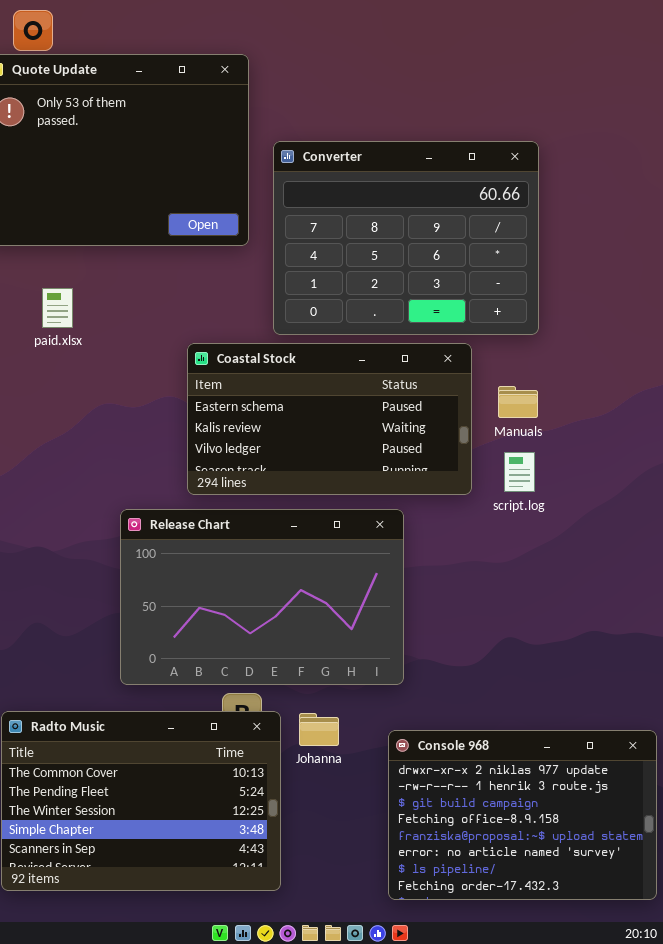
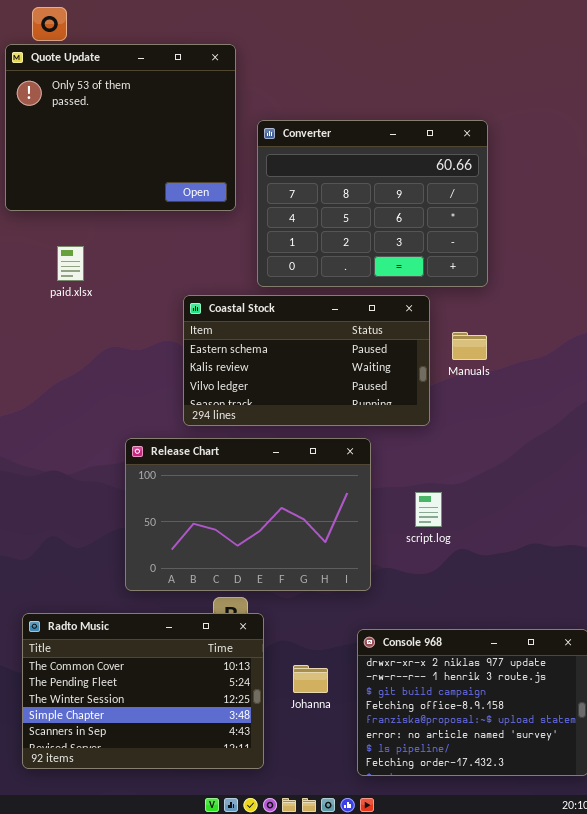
script.log: [504,452,535,492] -> [415,492,442,527], moved
Johanna: [299,713,339,746] -> [293,665,328,693], moved

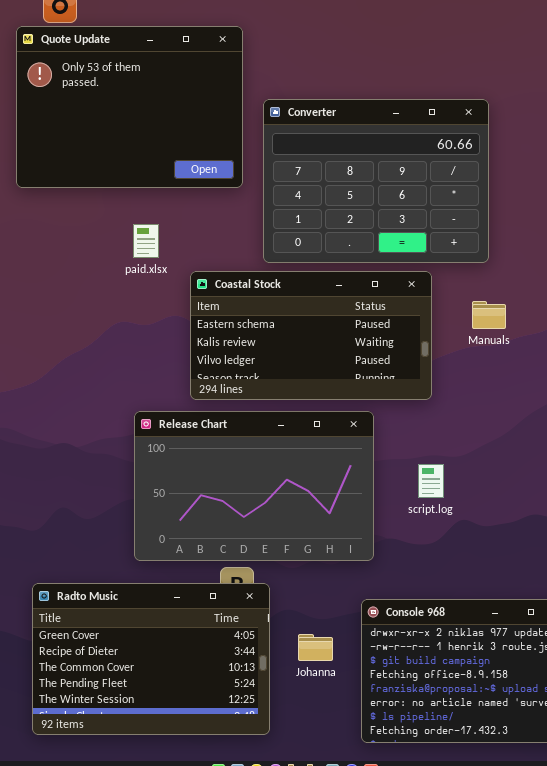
paid.xlsx: [57,246,84,281] -> [133,224,159,258], moved
Manuals: [452,332,487,360] -> [472,301,506,329], moved
Radto Music: [22,613,264,769] -> [32,583,270,735], scrolled up 2 rows

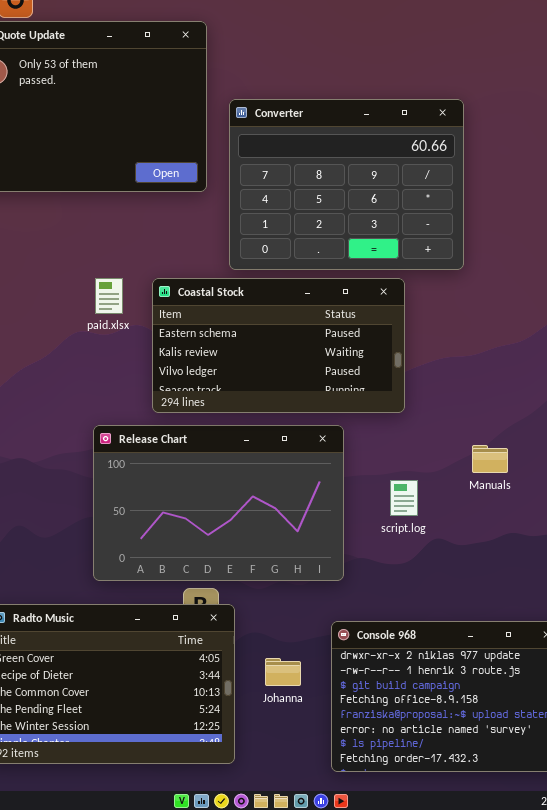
paid.xlsx: [133,224,159,258] -> [95,278,123,314], moved
Manuals: [472,301,506,329] -> [472,445,508,473], moved

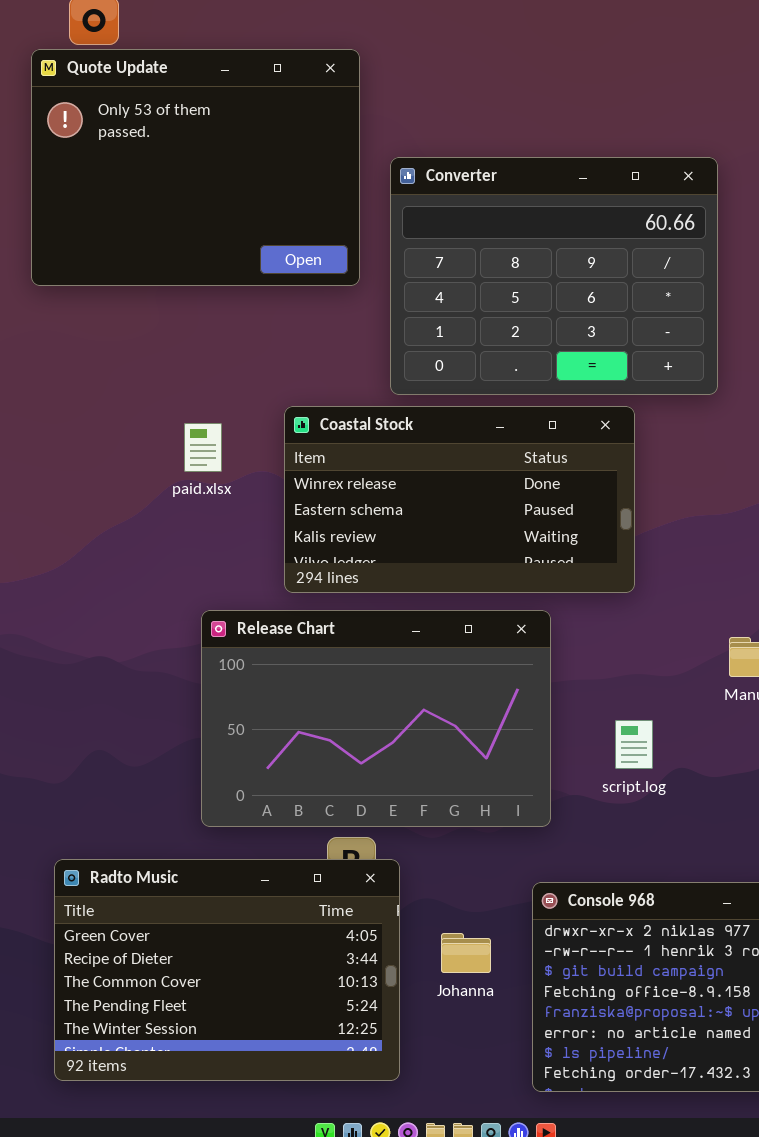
paid.xlsx: [95,278,123,314] -> [184,423,222,472], moved
Coastal Stock: [152,278,405,413] -> [284,406,635,593], scrolled up 1 row
script.log: [390,480,418,516] -> [615,720,653,769], moved

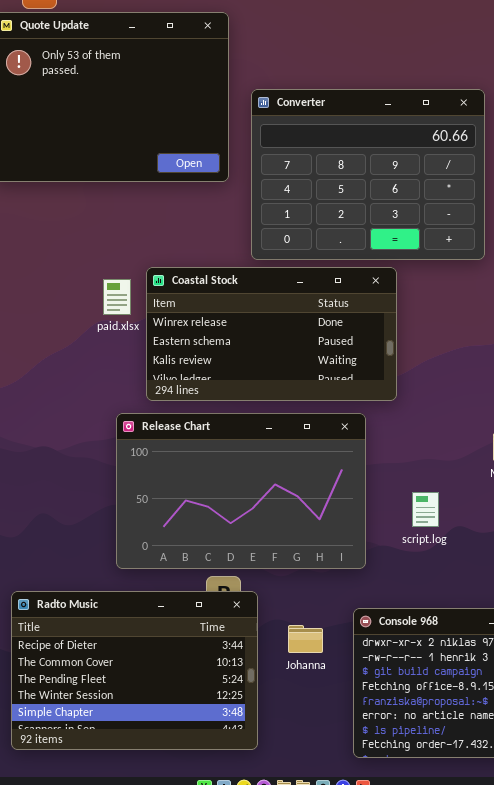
Coastal Stock: [284,406,635,593] -> [146,267,397,401], moved
Radto Music: [54,859,400,1081] -> [11,591,258,750], scrolled down 1 row
Johanna: [441,933,491,973] -> [288,625,323,653], moved

